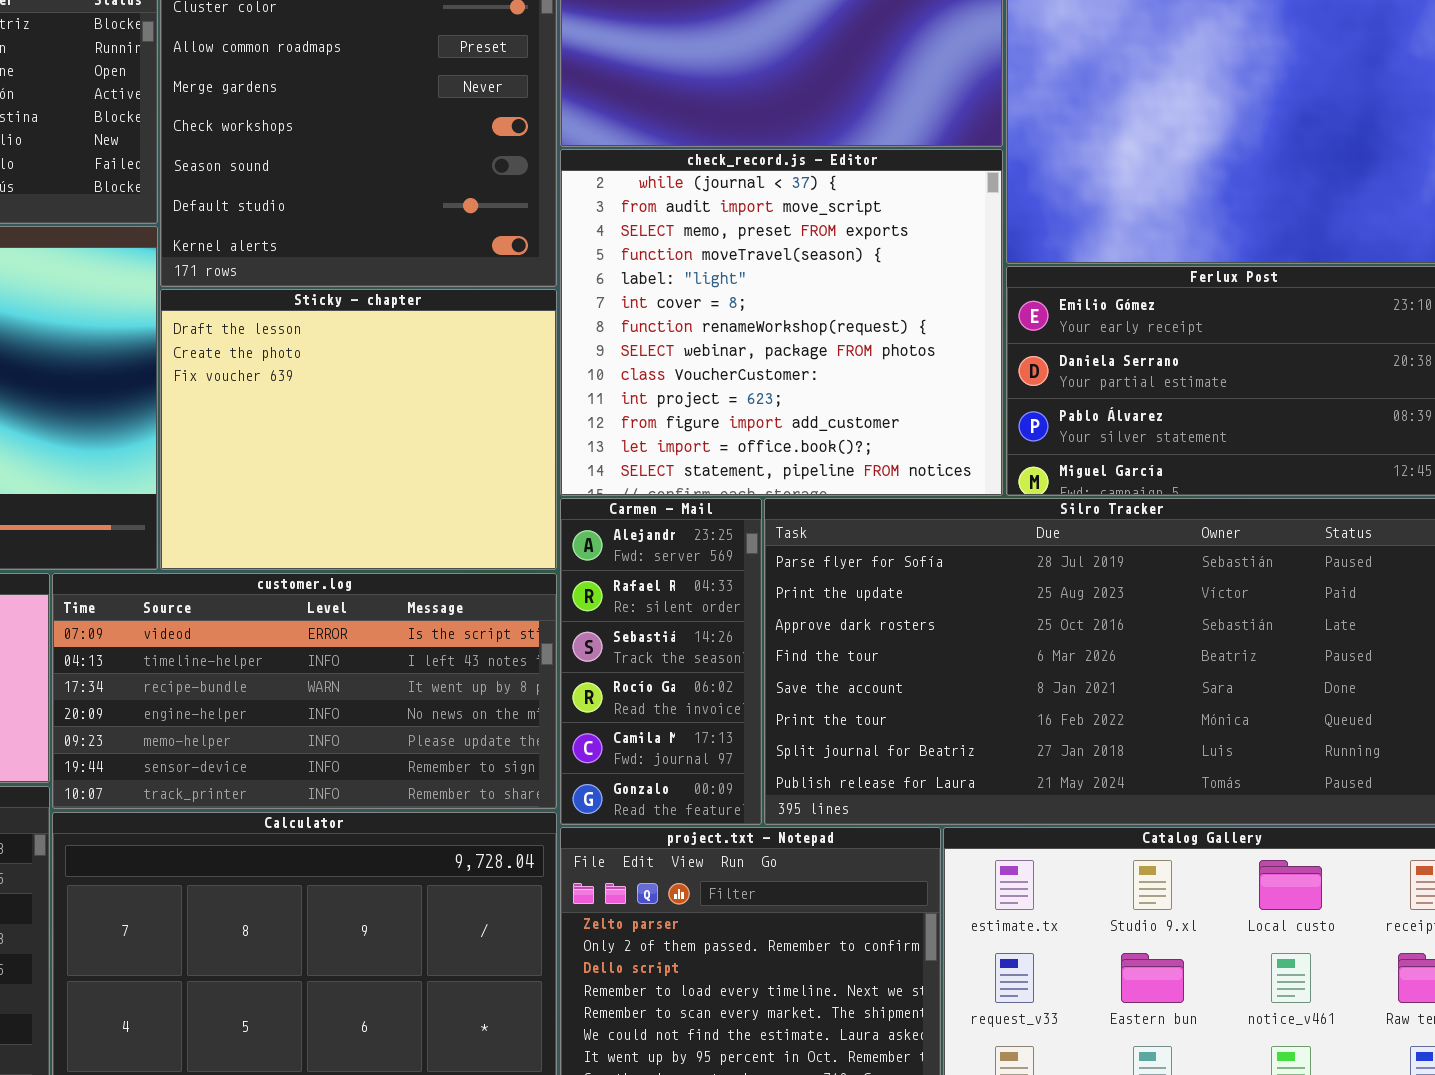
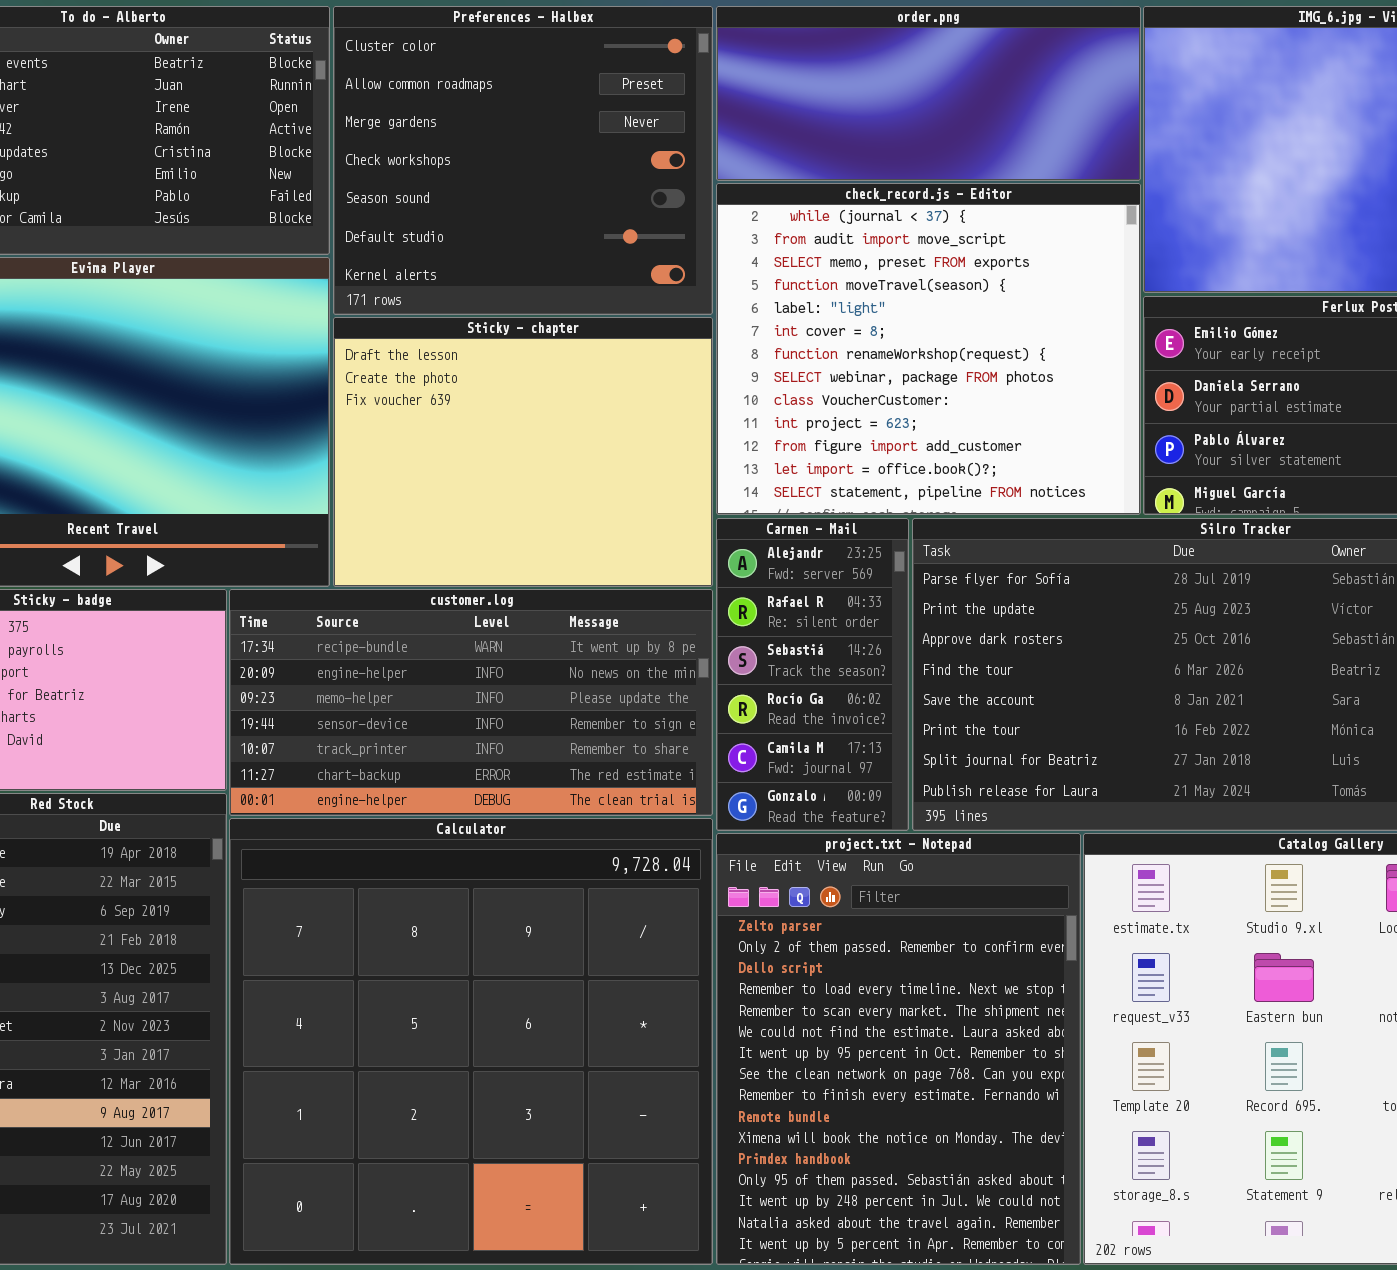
customer.log: [52,573,557,809] -> [229,589,713,816], scrolled down 2 rows

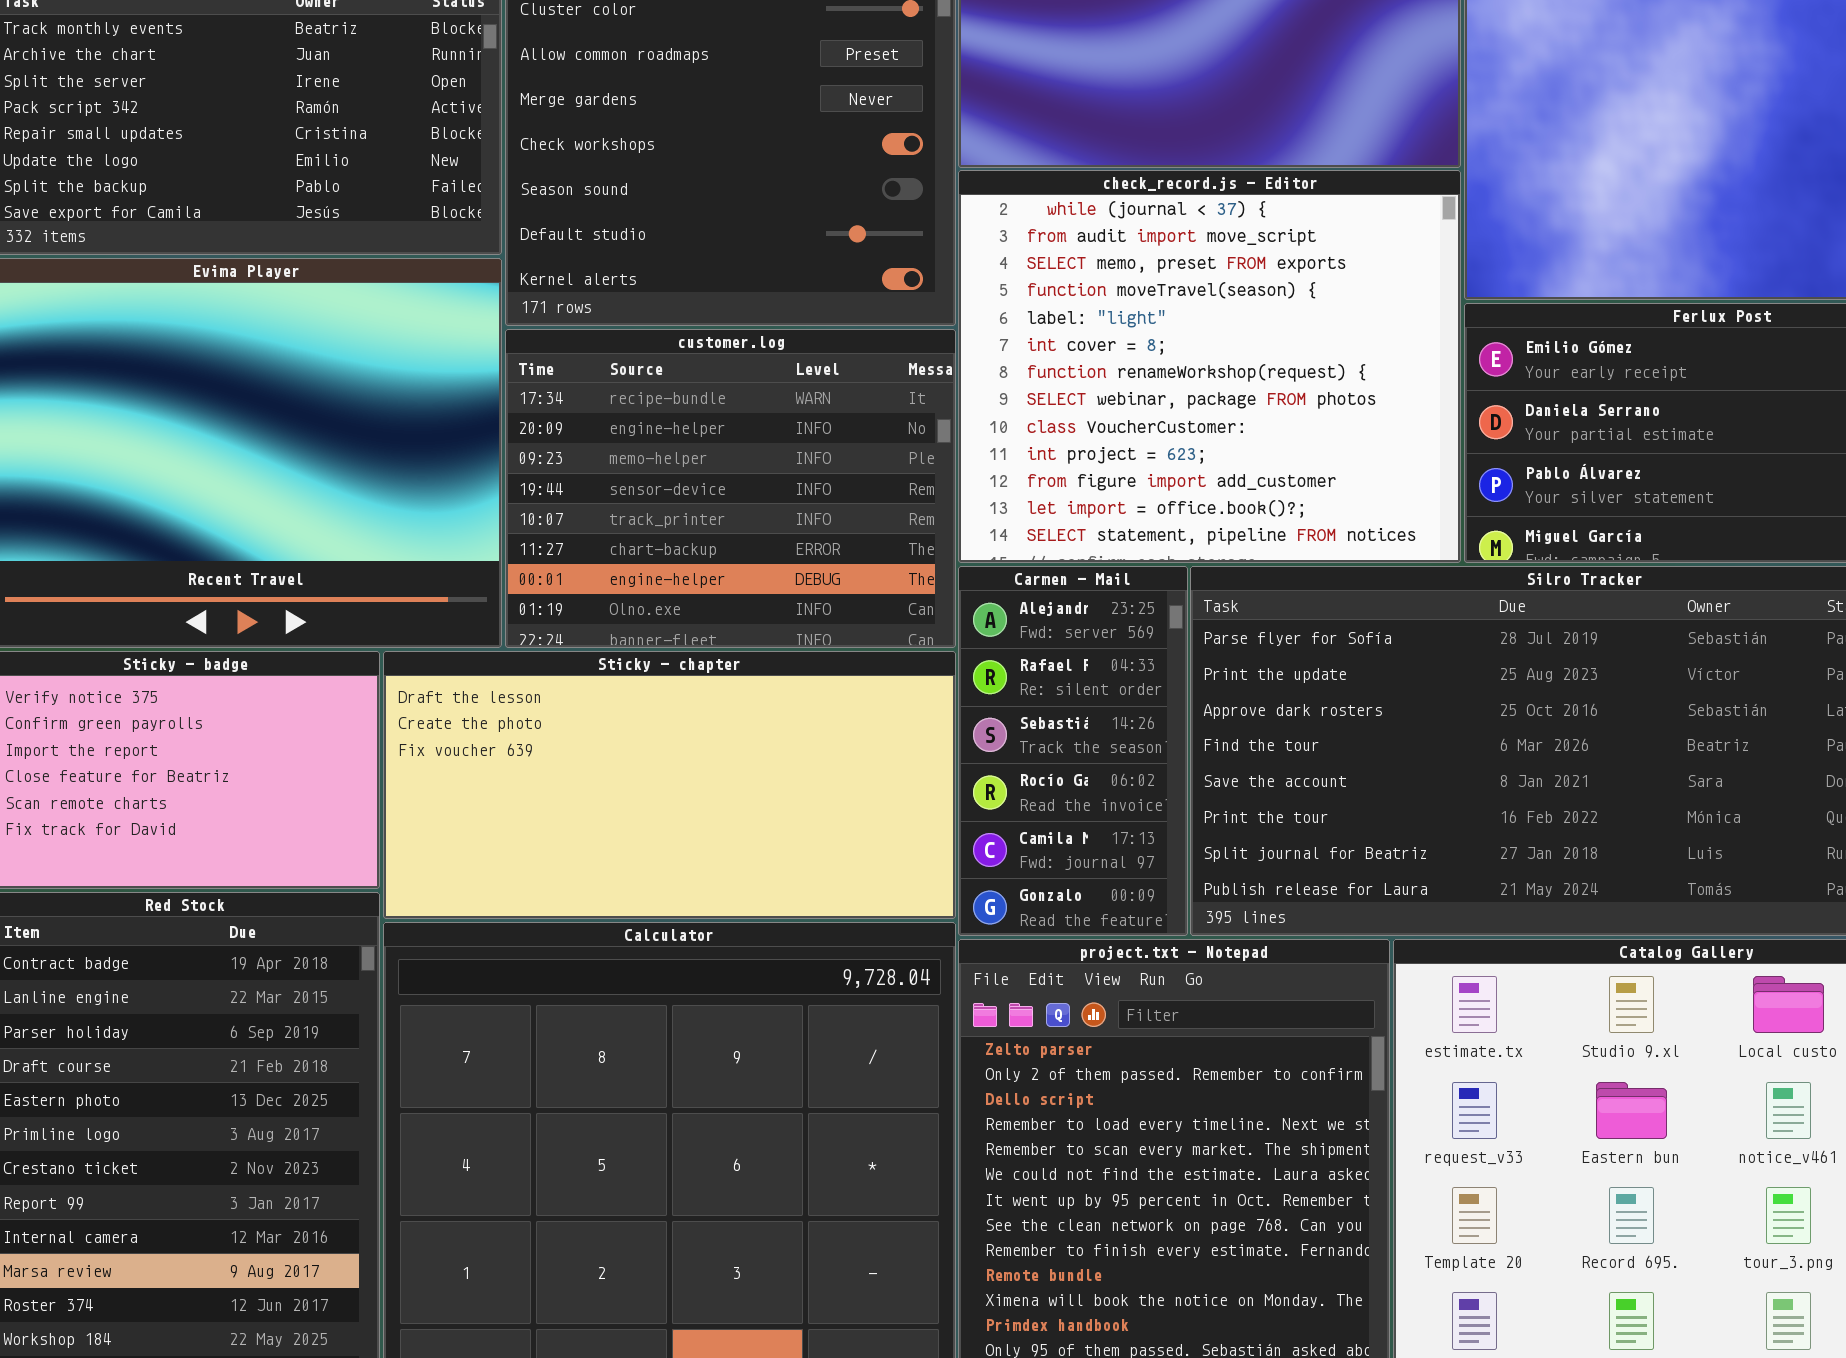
Sticky - chapter: [333,317,713,587] -> [383,651,956,919], moved, resized
customer.log: [229,589,713,816] -> [505,329,956,648], moved, resized

